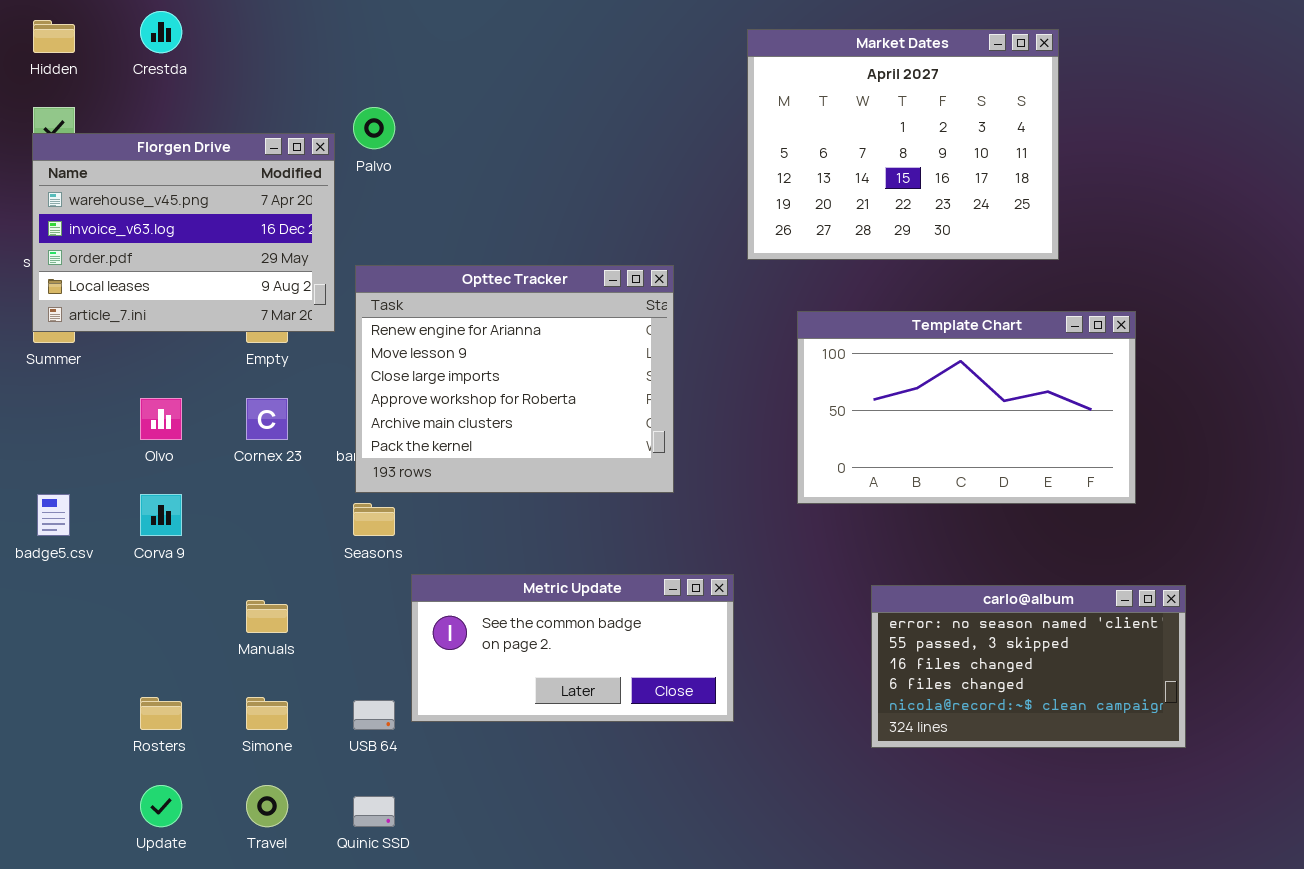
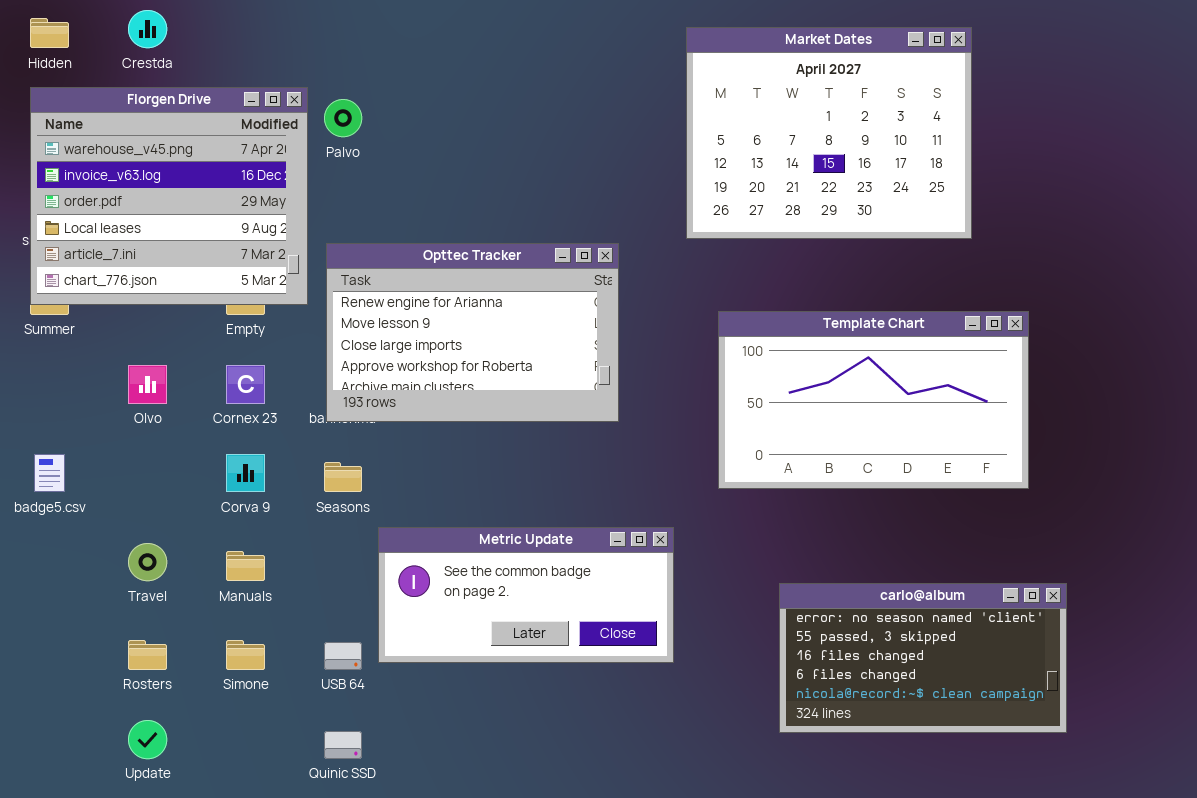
Florgen Drive: [32,133,335,332] -> [30,87,308,305], resized
Opttec Tracker: [355,265,674,493] -> [326,243,619,422], resized
Template Chart: [797,311,1136,504] -> [718,311,1029,489], moved
Corva 9: [140,494,182,536] -> [226,454,265,492], moved
carlo@album: [871,585,1186,748] -> [779,583,1067,733], moved
Travel: [246,785,288,827] -> [128,543,167,581], moved

